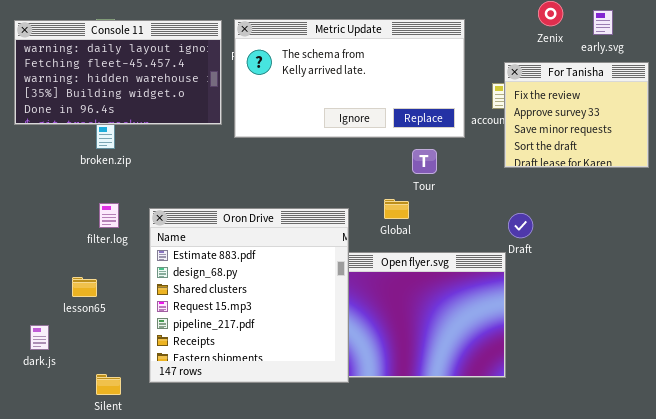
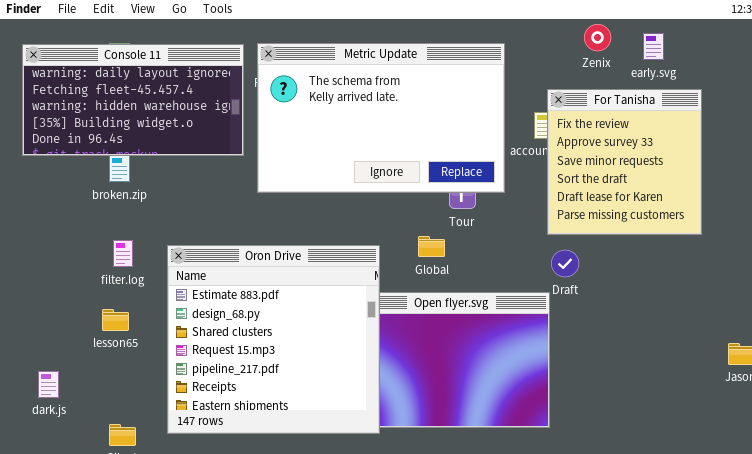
Metric Update: [234,19,465,138] -> [257,43,505,193], resized
For Tanisha: [504,62,649,168] -> [547,89,702,235], resized
lesson65: [72,277,97,297] -> [102,309,129,331], moved

